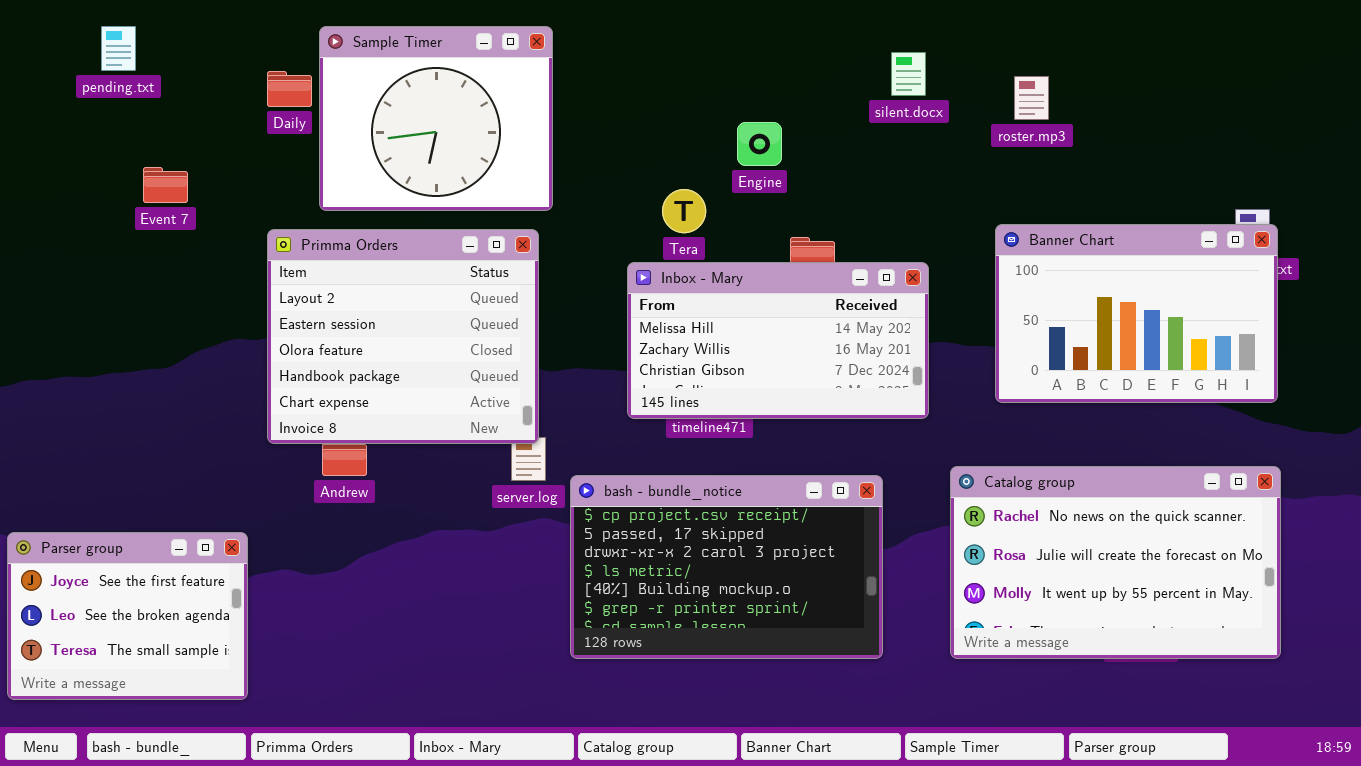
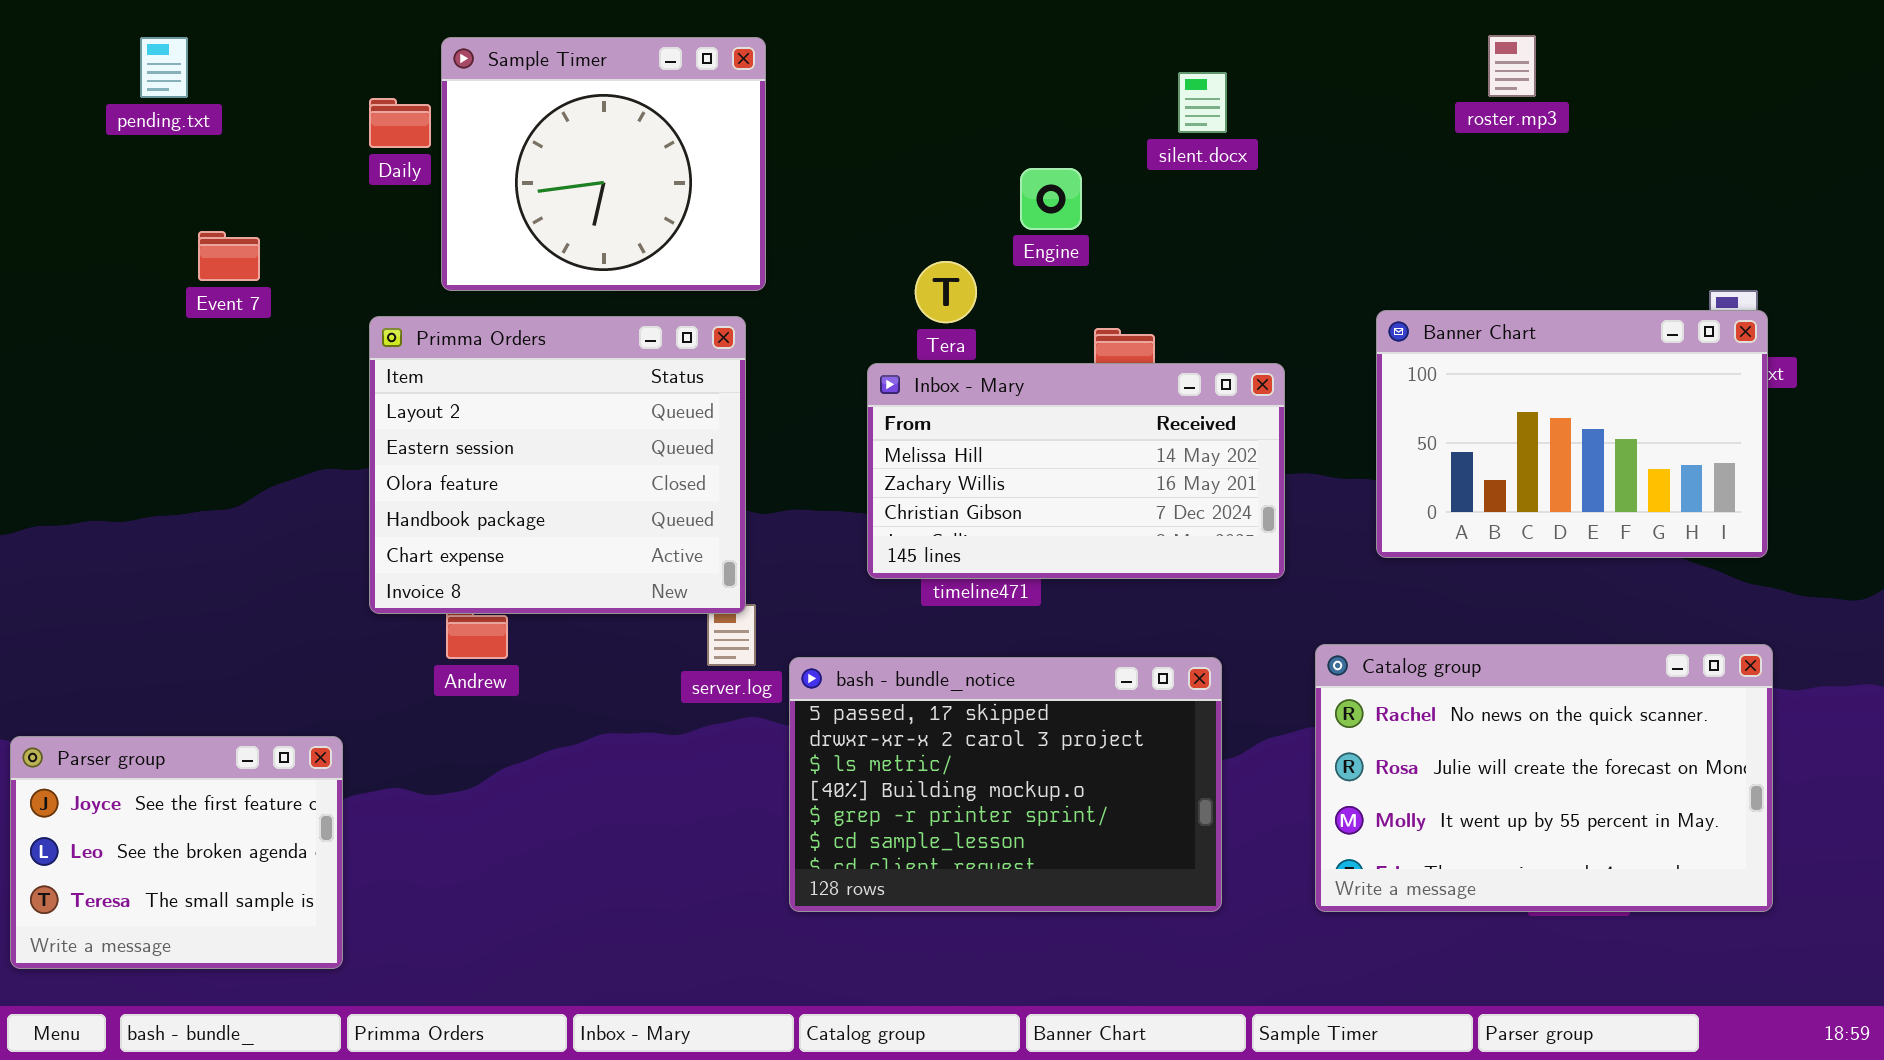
silent.docx: [891,52,926,96] -> [1178,72,1227,133], moved
roster.mp3: [1014,76,1049,120] -> [1488,35,1536,97], moved
bash - bundle_notice: [570,475,883,659] -> [789,657,1222,912], scrolled down 1 row

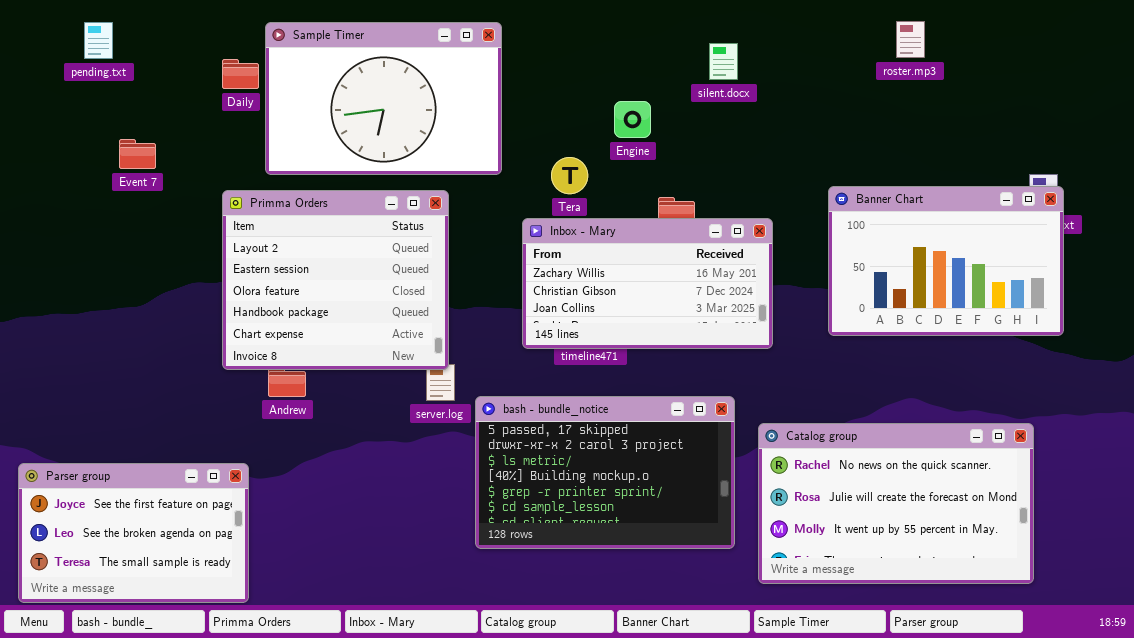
Sample Timer: [441,37,766,291] -> [265,22,502,175], resized
Inbox - Mary: [867,363,1285,579] -> [522,218,773,349], scrolled down 1 row
Catalog group: [1315,644,1773,912] -> [758,423,1034,584], moved
Parser group: [10,736,343,969] -> [18,463,249,603], moved, resized

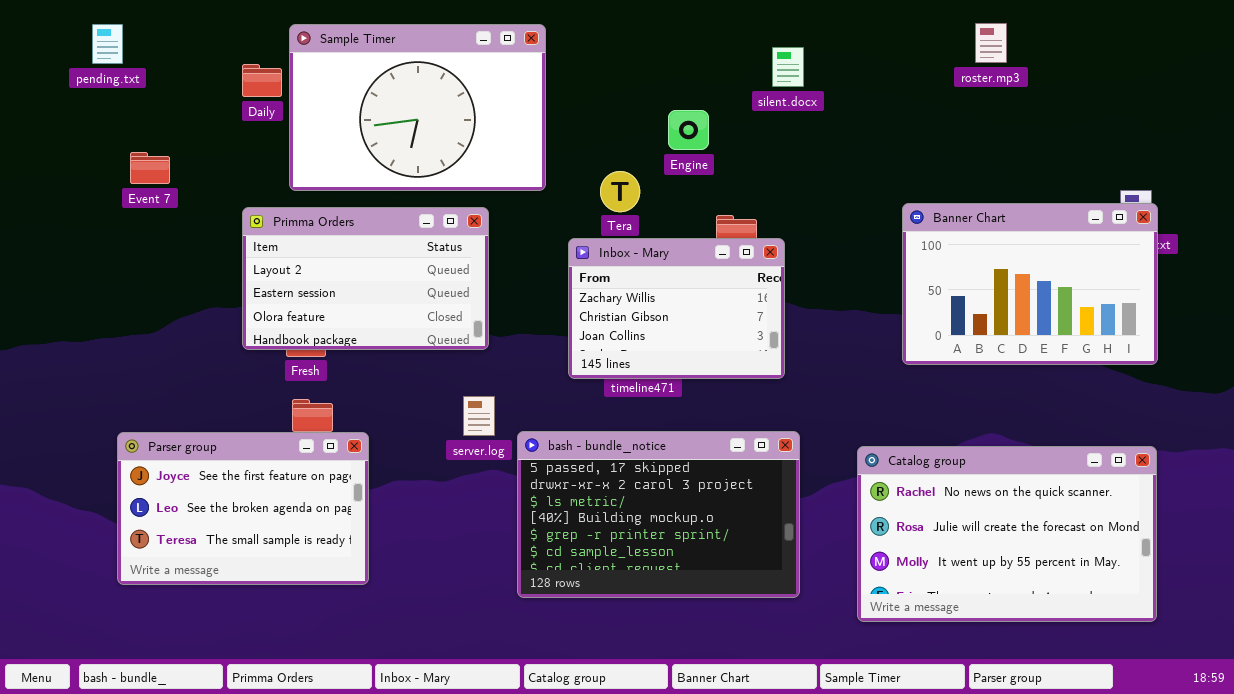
Primma Orders: [222,190,449,370] -> [242,207,489,350], resized
Inbox - Mary: [522,218,773,349] -> [568,238,785,379], resized
Catalog group: [758,423,1034,584] -> [857,446,1157,622], moved
Parser group: [18,463,249,603] -> [117,432,369,585], moved

